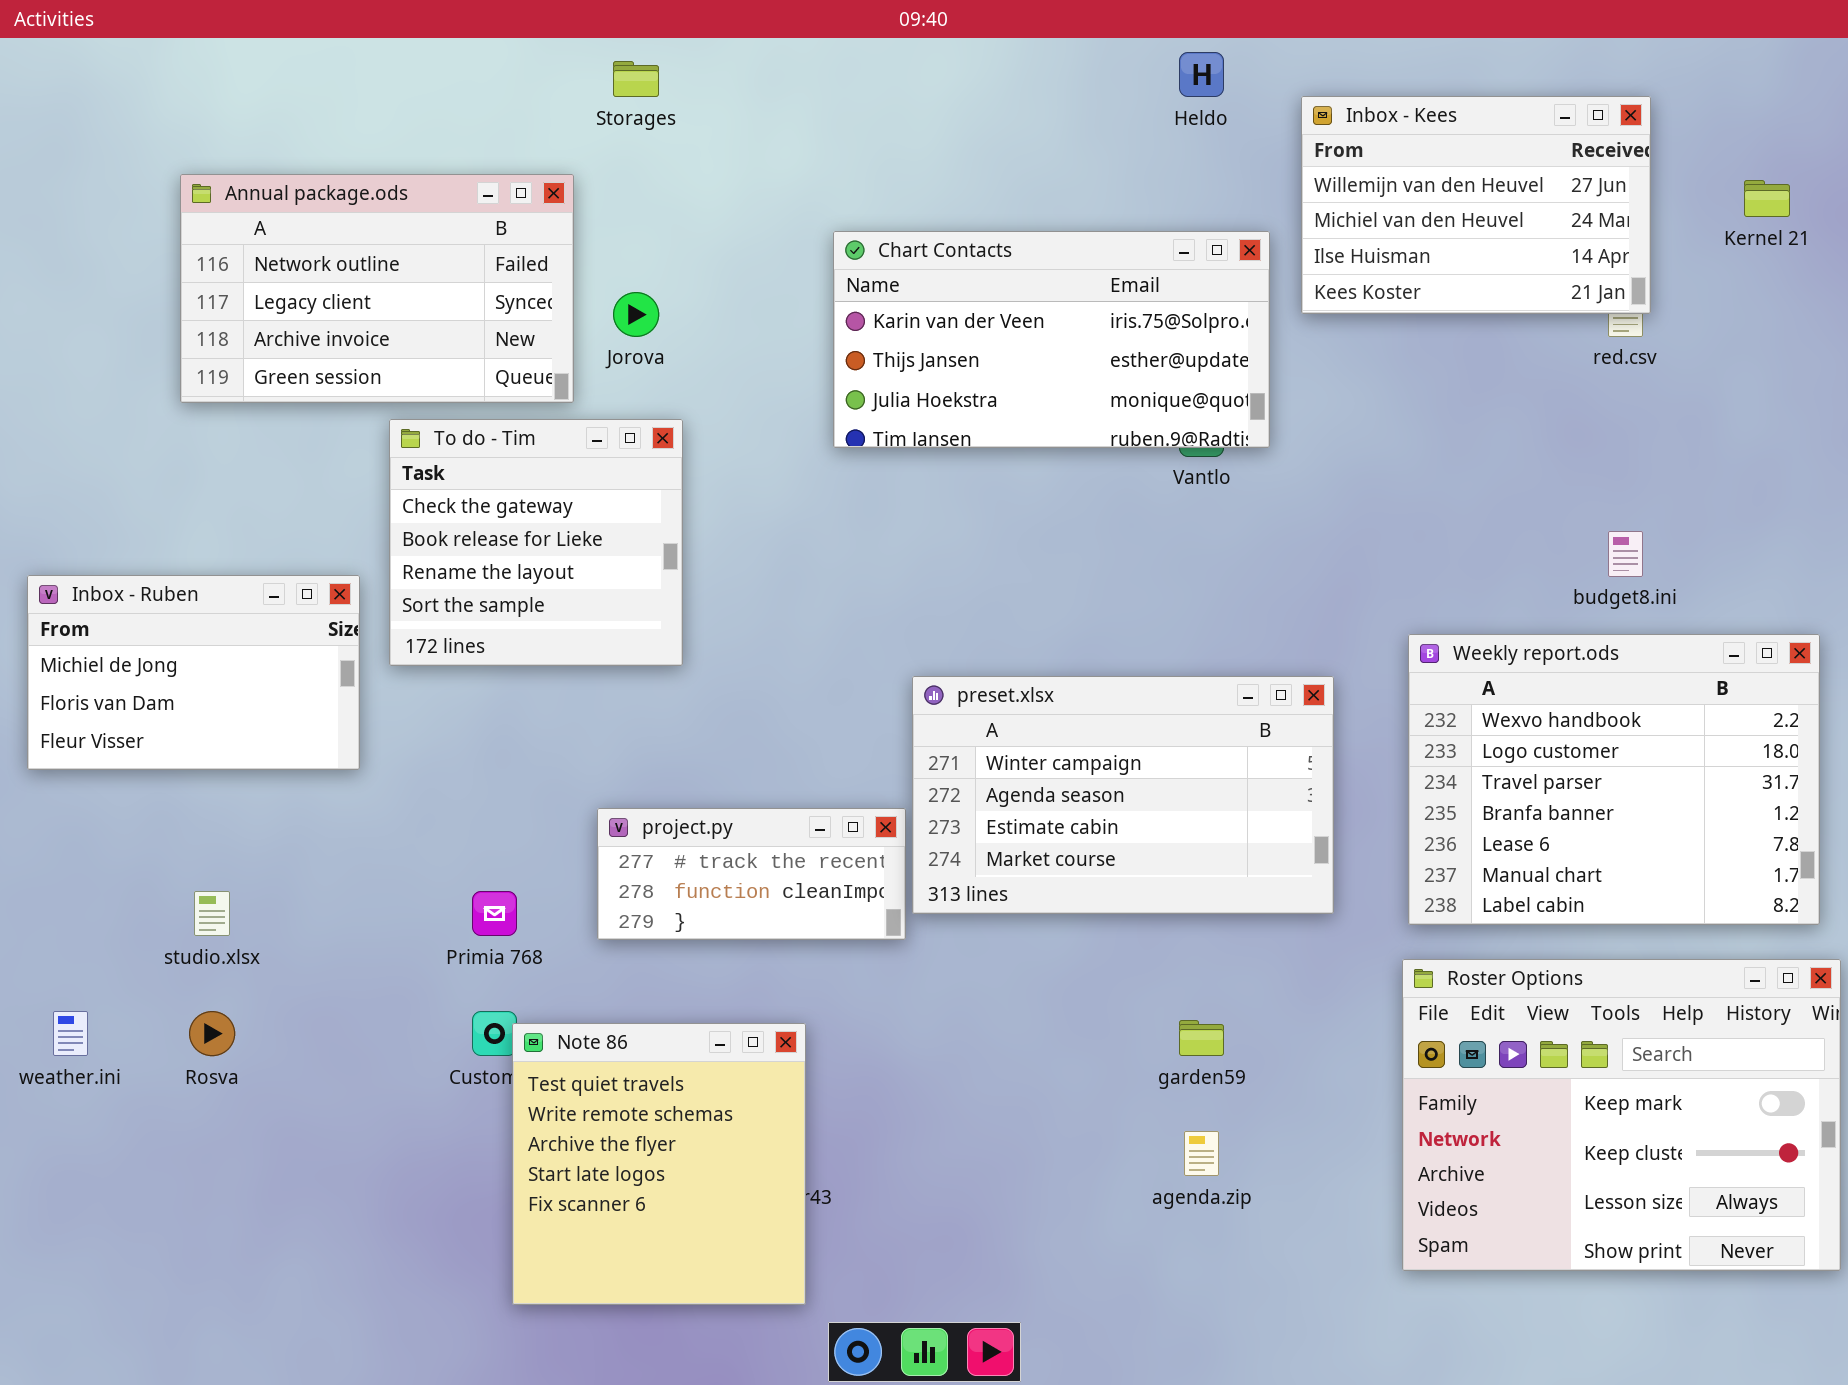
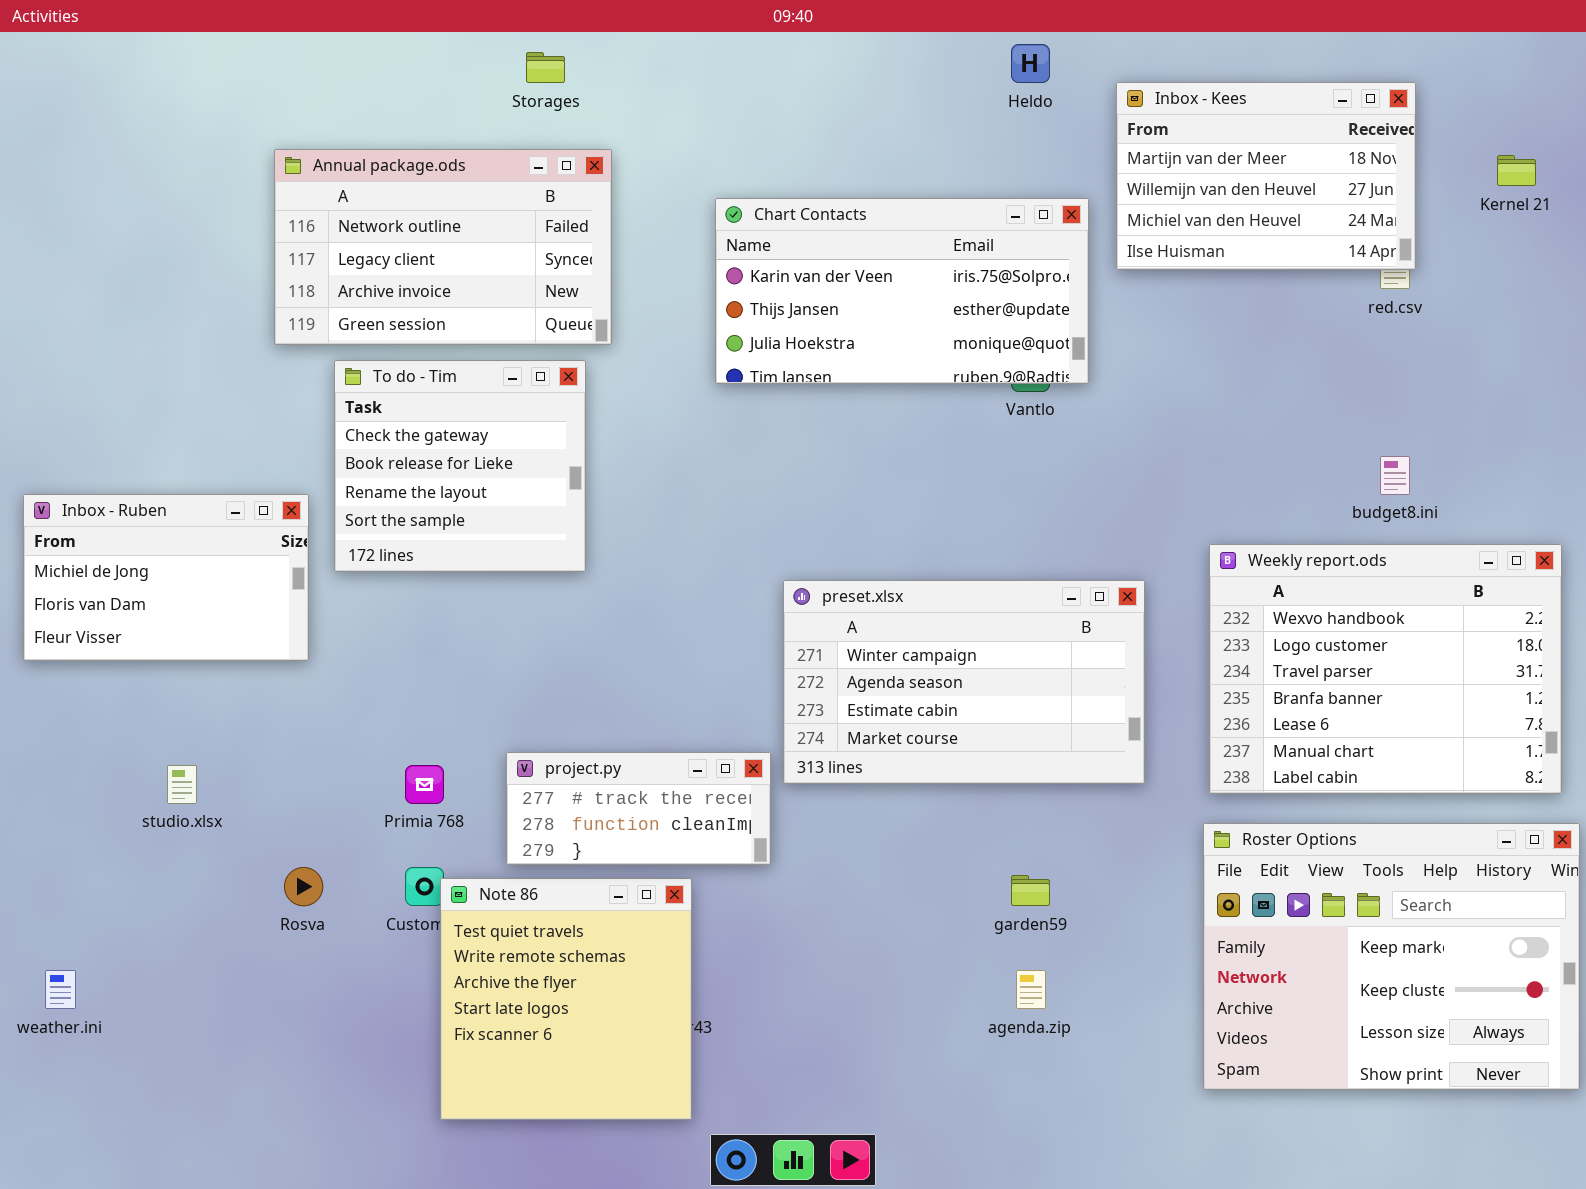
Inbox - Kees: [1301,96,1651,314] -> [1116,82,1416,270], scrolled up 1 row
Annual package.ods: [180,174,574,403] -> [274,149,612,345], moved
project.py: [597,808,906,940] -> [506,752,771,865], moved
weather.ini: [53,1011,88,1056] -> [45,970,76,1009], moved
Rosva: [189,1011,235,1056] -> [284,867,323,906], moved

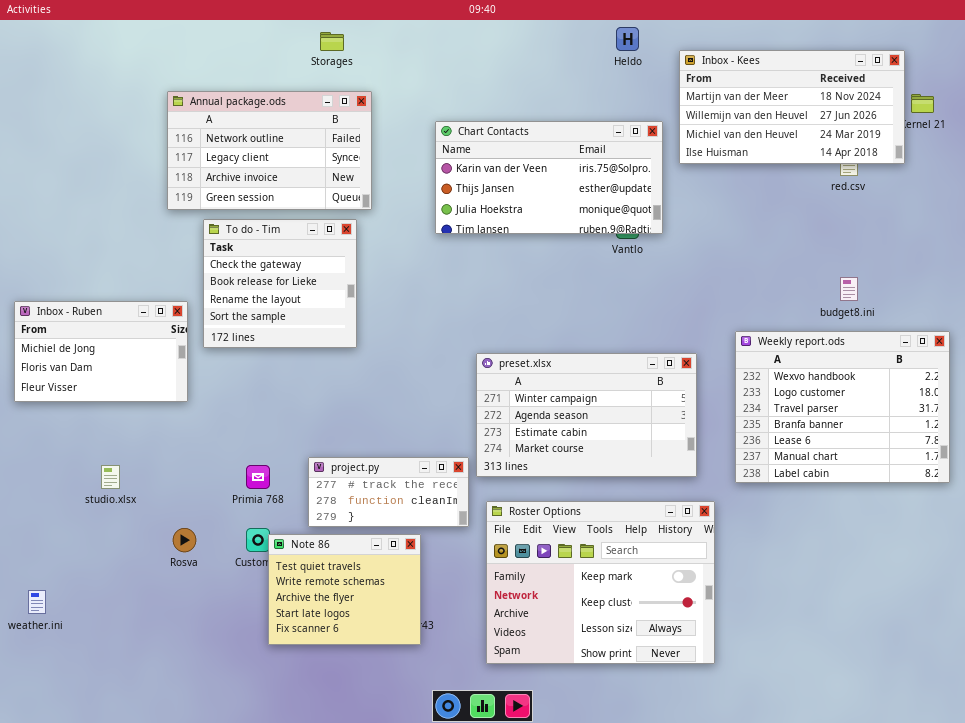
Inbox - Kees: [1116,82,1416,270] -> [679,50,905,164], resized
Roster Options: [1203,823,1580,1090] -> [486,501,715,664], moved
Note 86: [440,878,692,1120] -> [268,534,421,645], resized

